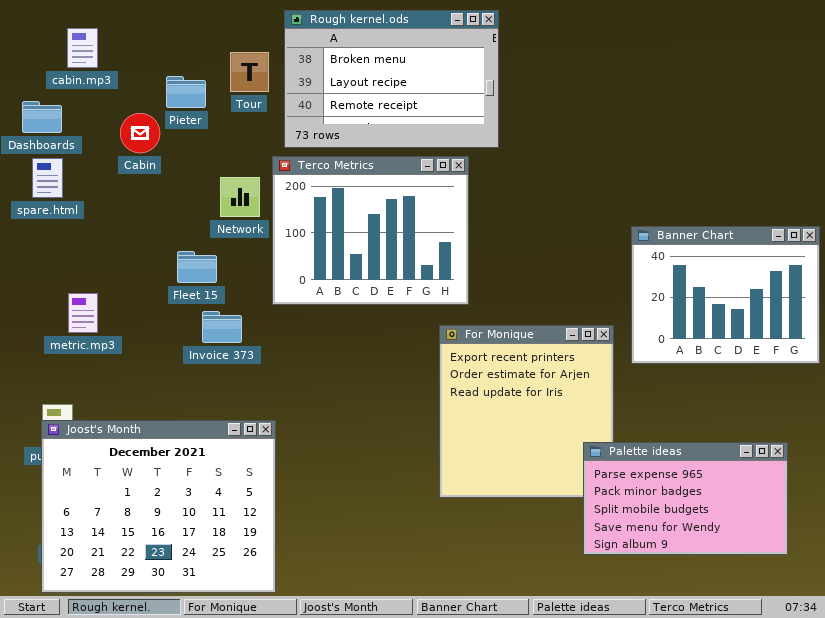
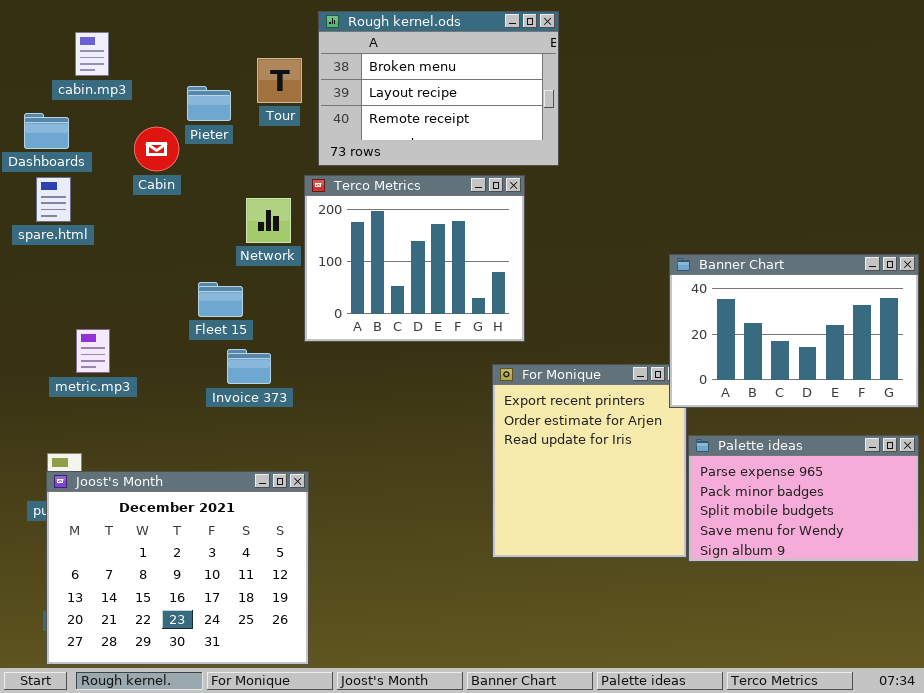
Banner Chart: [631,226,820,364] -> [669,254,919,408], resized
Palette ideas: [583,442,788,555] -> [688,435,919,562], moved

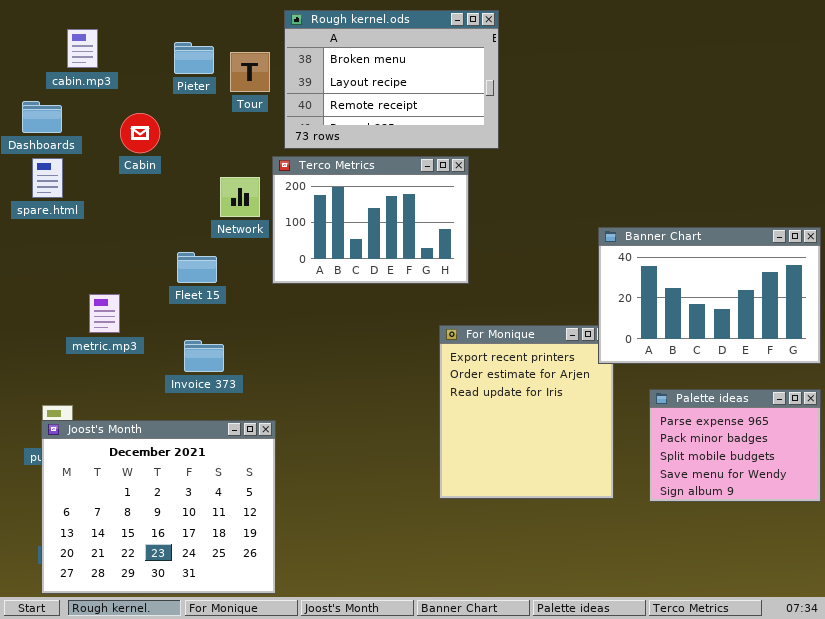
Pieter: [187,86,231,121] -> [174,42,214,74], moved
Terco Metrics: [304,175,525,342] -> [272,156,469,284], resized
metric.mp3: [76,329,110,373] -> [89,294,120,333], moved
Invoice 373: [227,349,271,384] -> [184,340,224,372], moved
Palette ideas: [688,435,919,562] -> [649,389,821,502], resized

